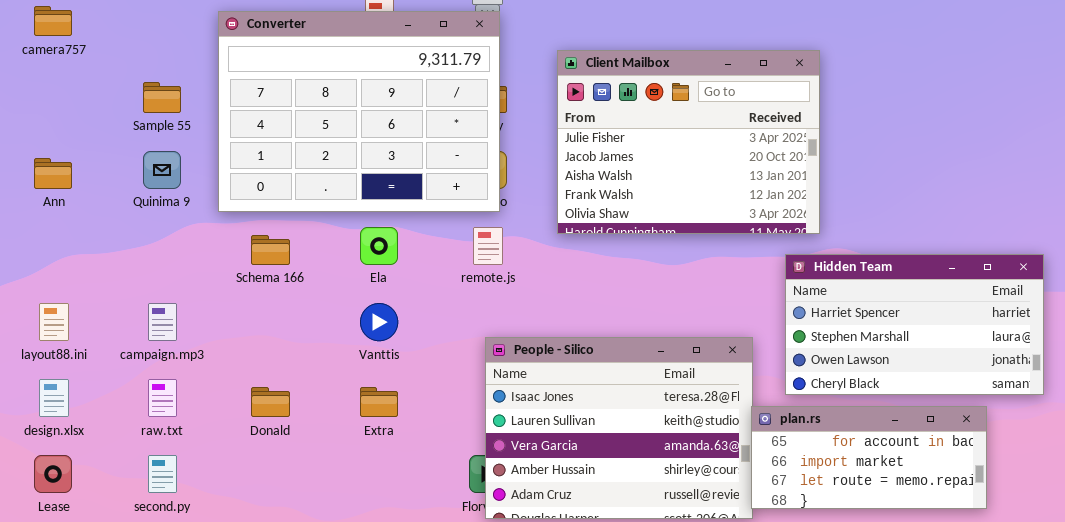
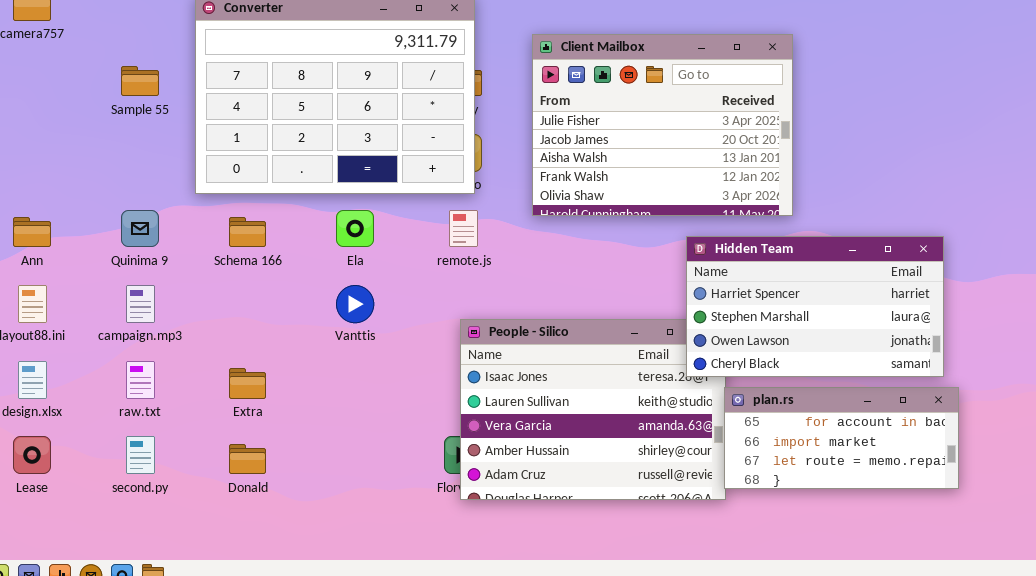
Quinima 9: [143,151,181,189] -> [121,210,159,247], moved
Ann: [34,158,72,189] -> [13,217,51,247], moved
Hidden Team: [785,254,1044,395] -> [686,236,944,377], moved
Donald: [251,387,290,417] -> [229,444,266,474], moved
Extra: [360,387,398,417] -> [229,368,266,399], moved

